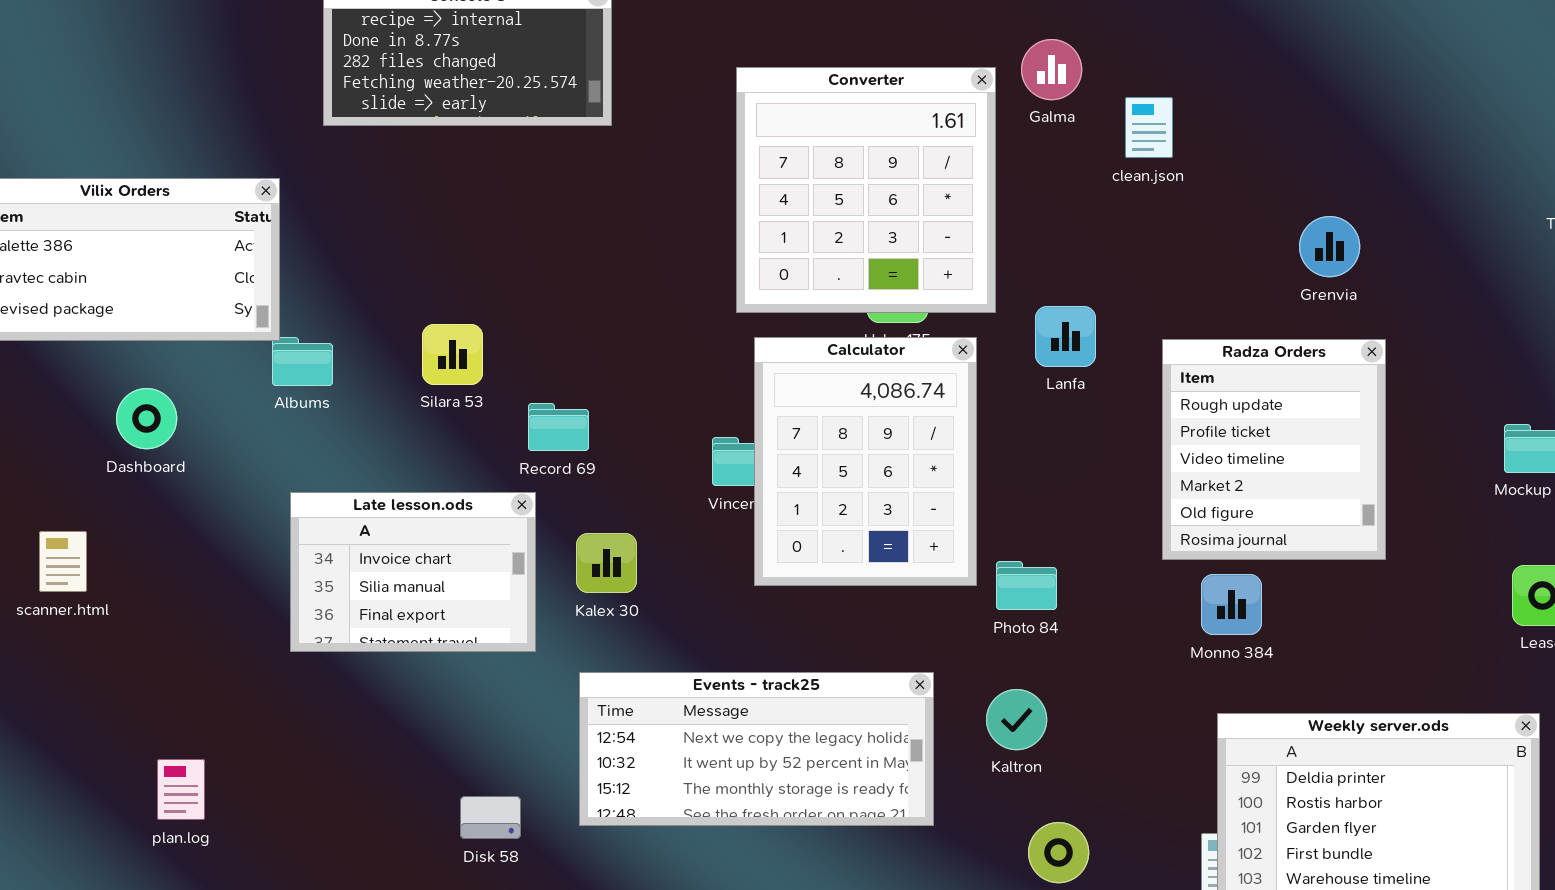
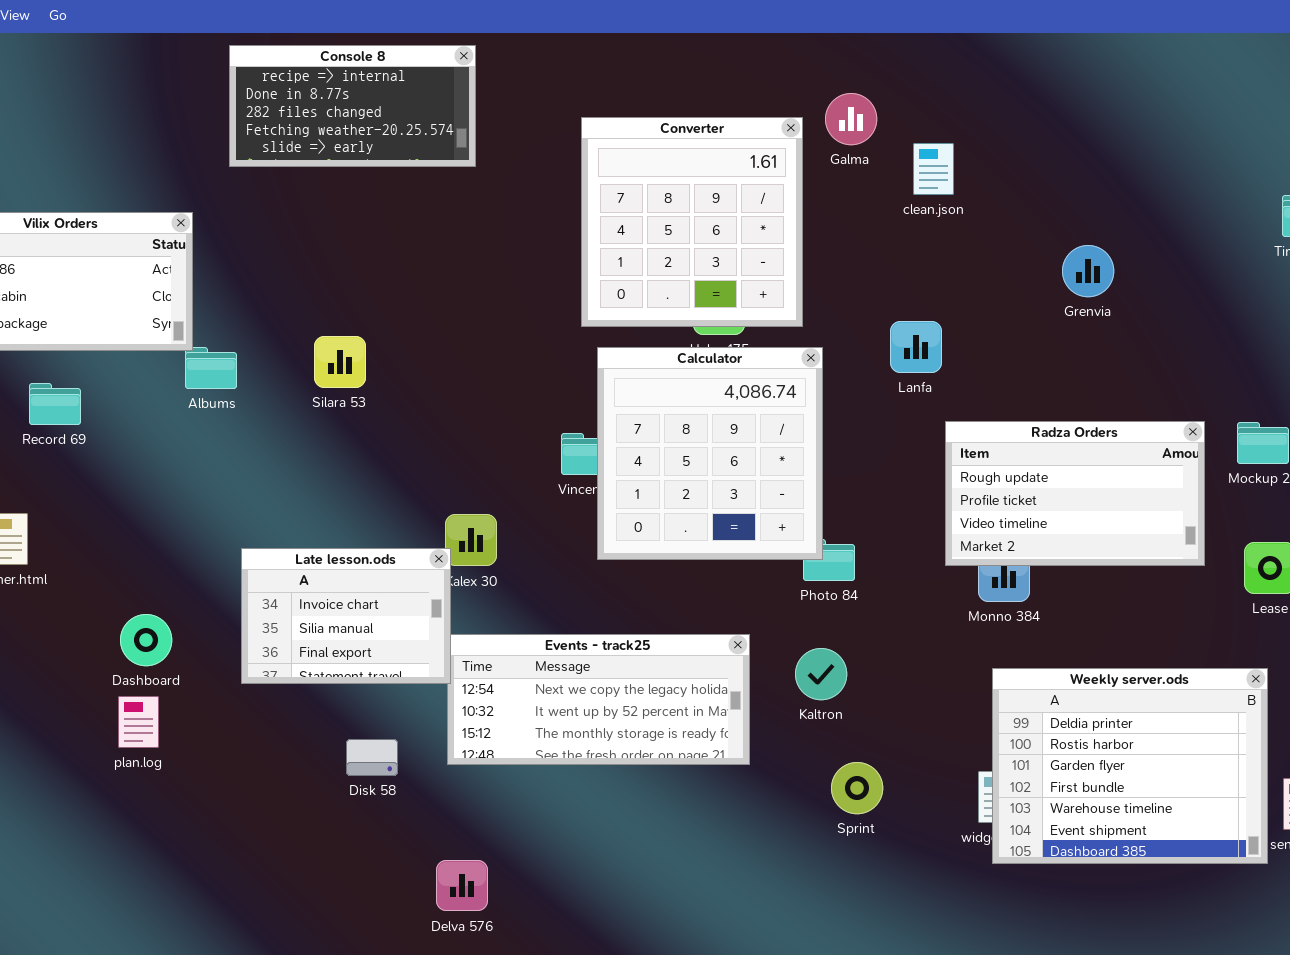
Lanfa: [1035,306,1096,367] -> [890,321,942,373], moved
Calculator: [754,337,977,586] -> [597,347,823,560], resized
Radza Orders: [1162,339,1386,560] -> [945,421,1205,566], moved, resized
Dashboard: [116,388,177,449] -> [120,614,172,666], moved
Record 69: [528,403,589,451] -> [29,383,81,425], moved
Late lesson.ods: [290,492,536,652] -> [241,548,451,684], moved
plan.log: [157,759,205,820] -> [118,696,159,748], moved

